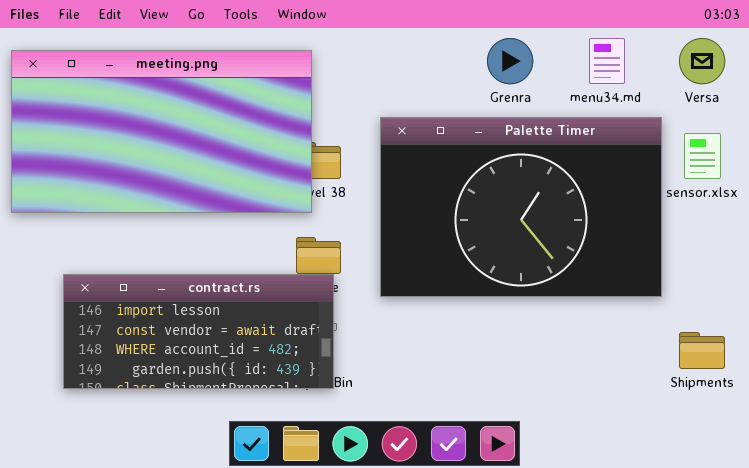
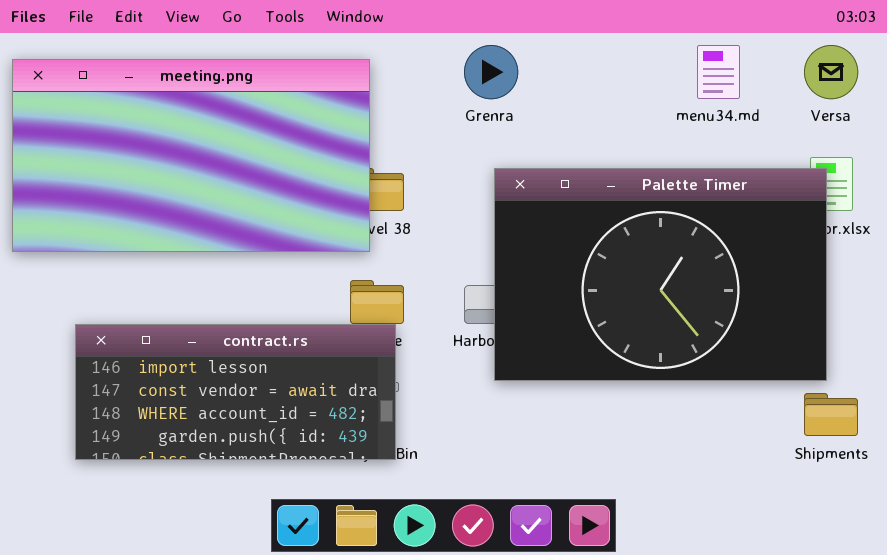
Grenra: [487,38,533,84] -> [464,45,518,99], moved
Palette Timer: [380,117,662,297] -> [494,168,827,381], moved

